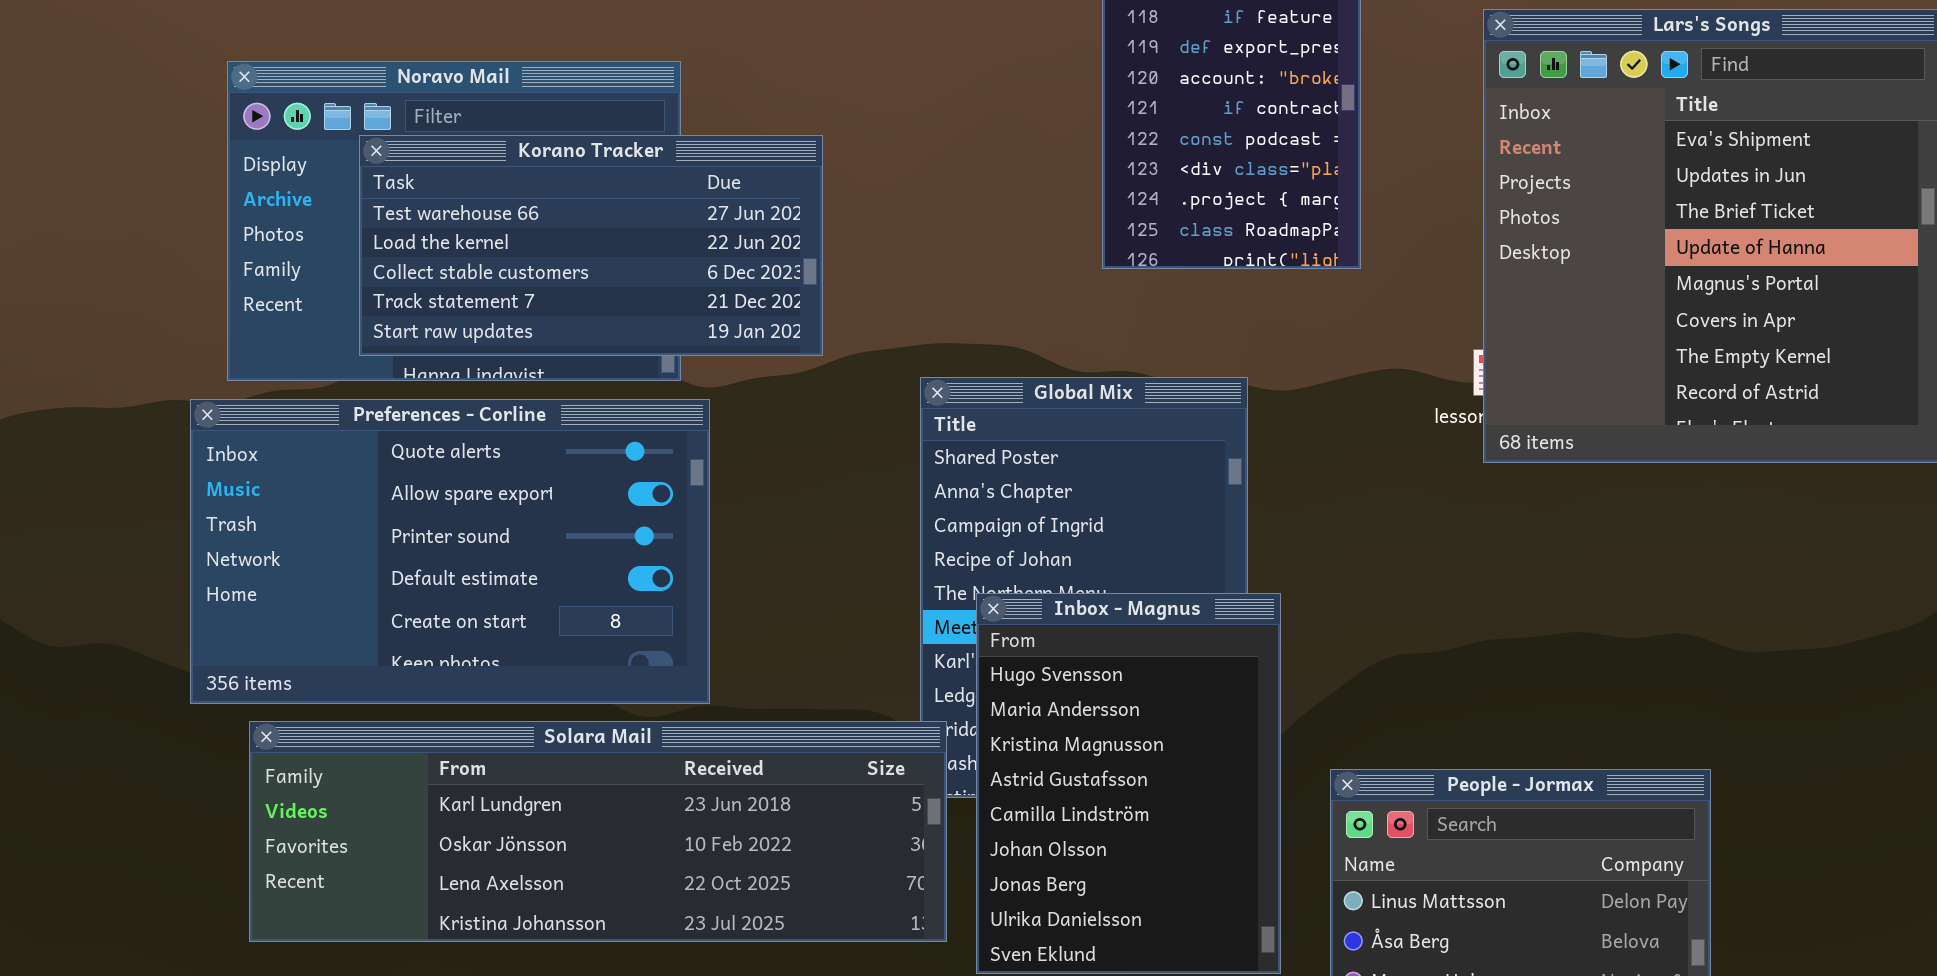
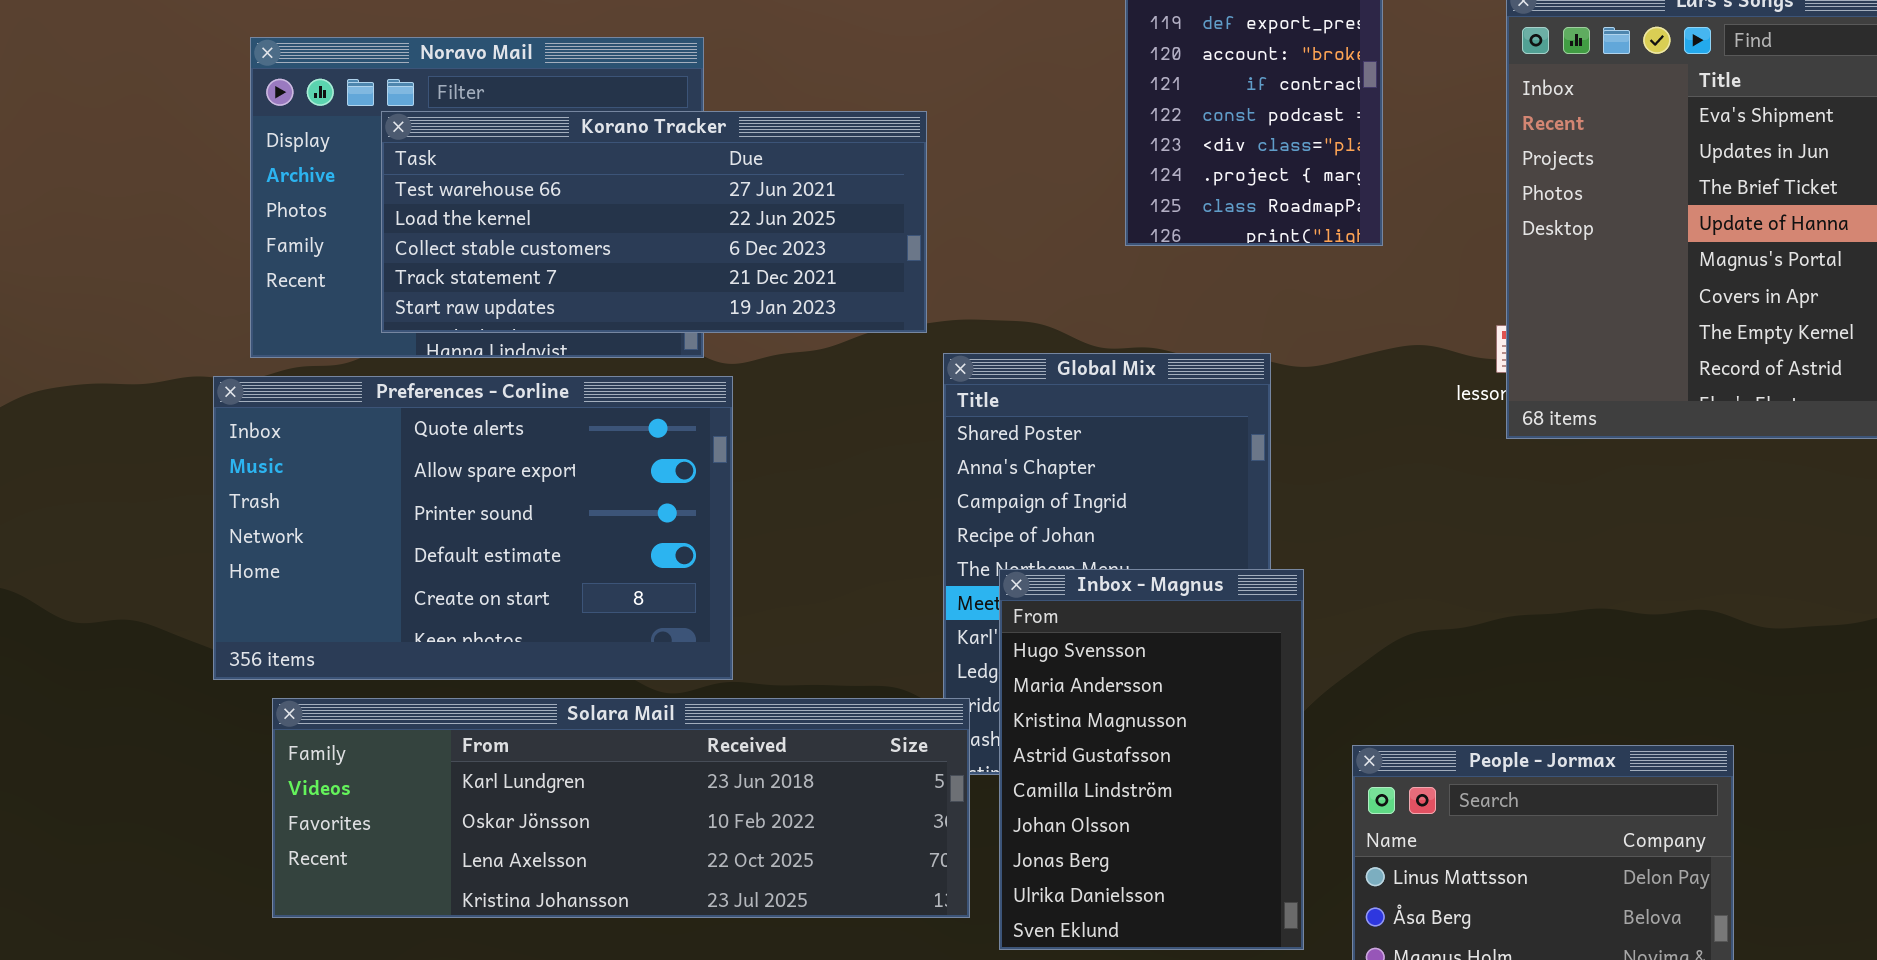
Korano Tracker: [359,135,823,356] -> [381,111,927,333], resized

